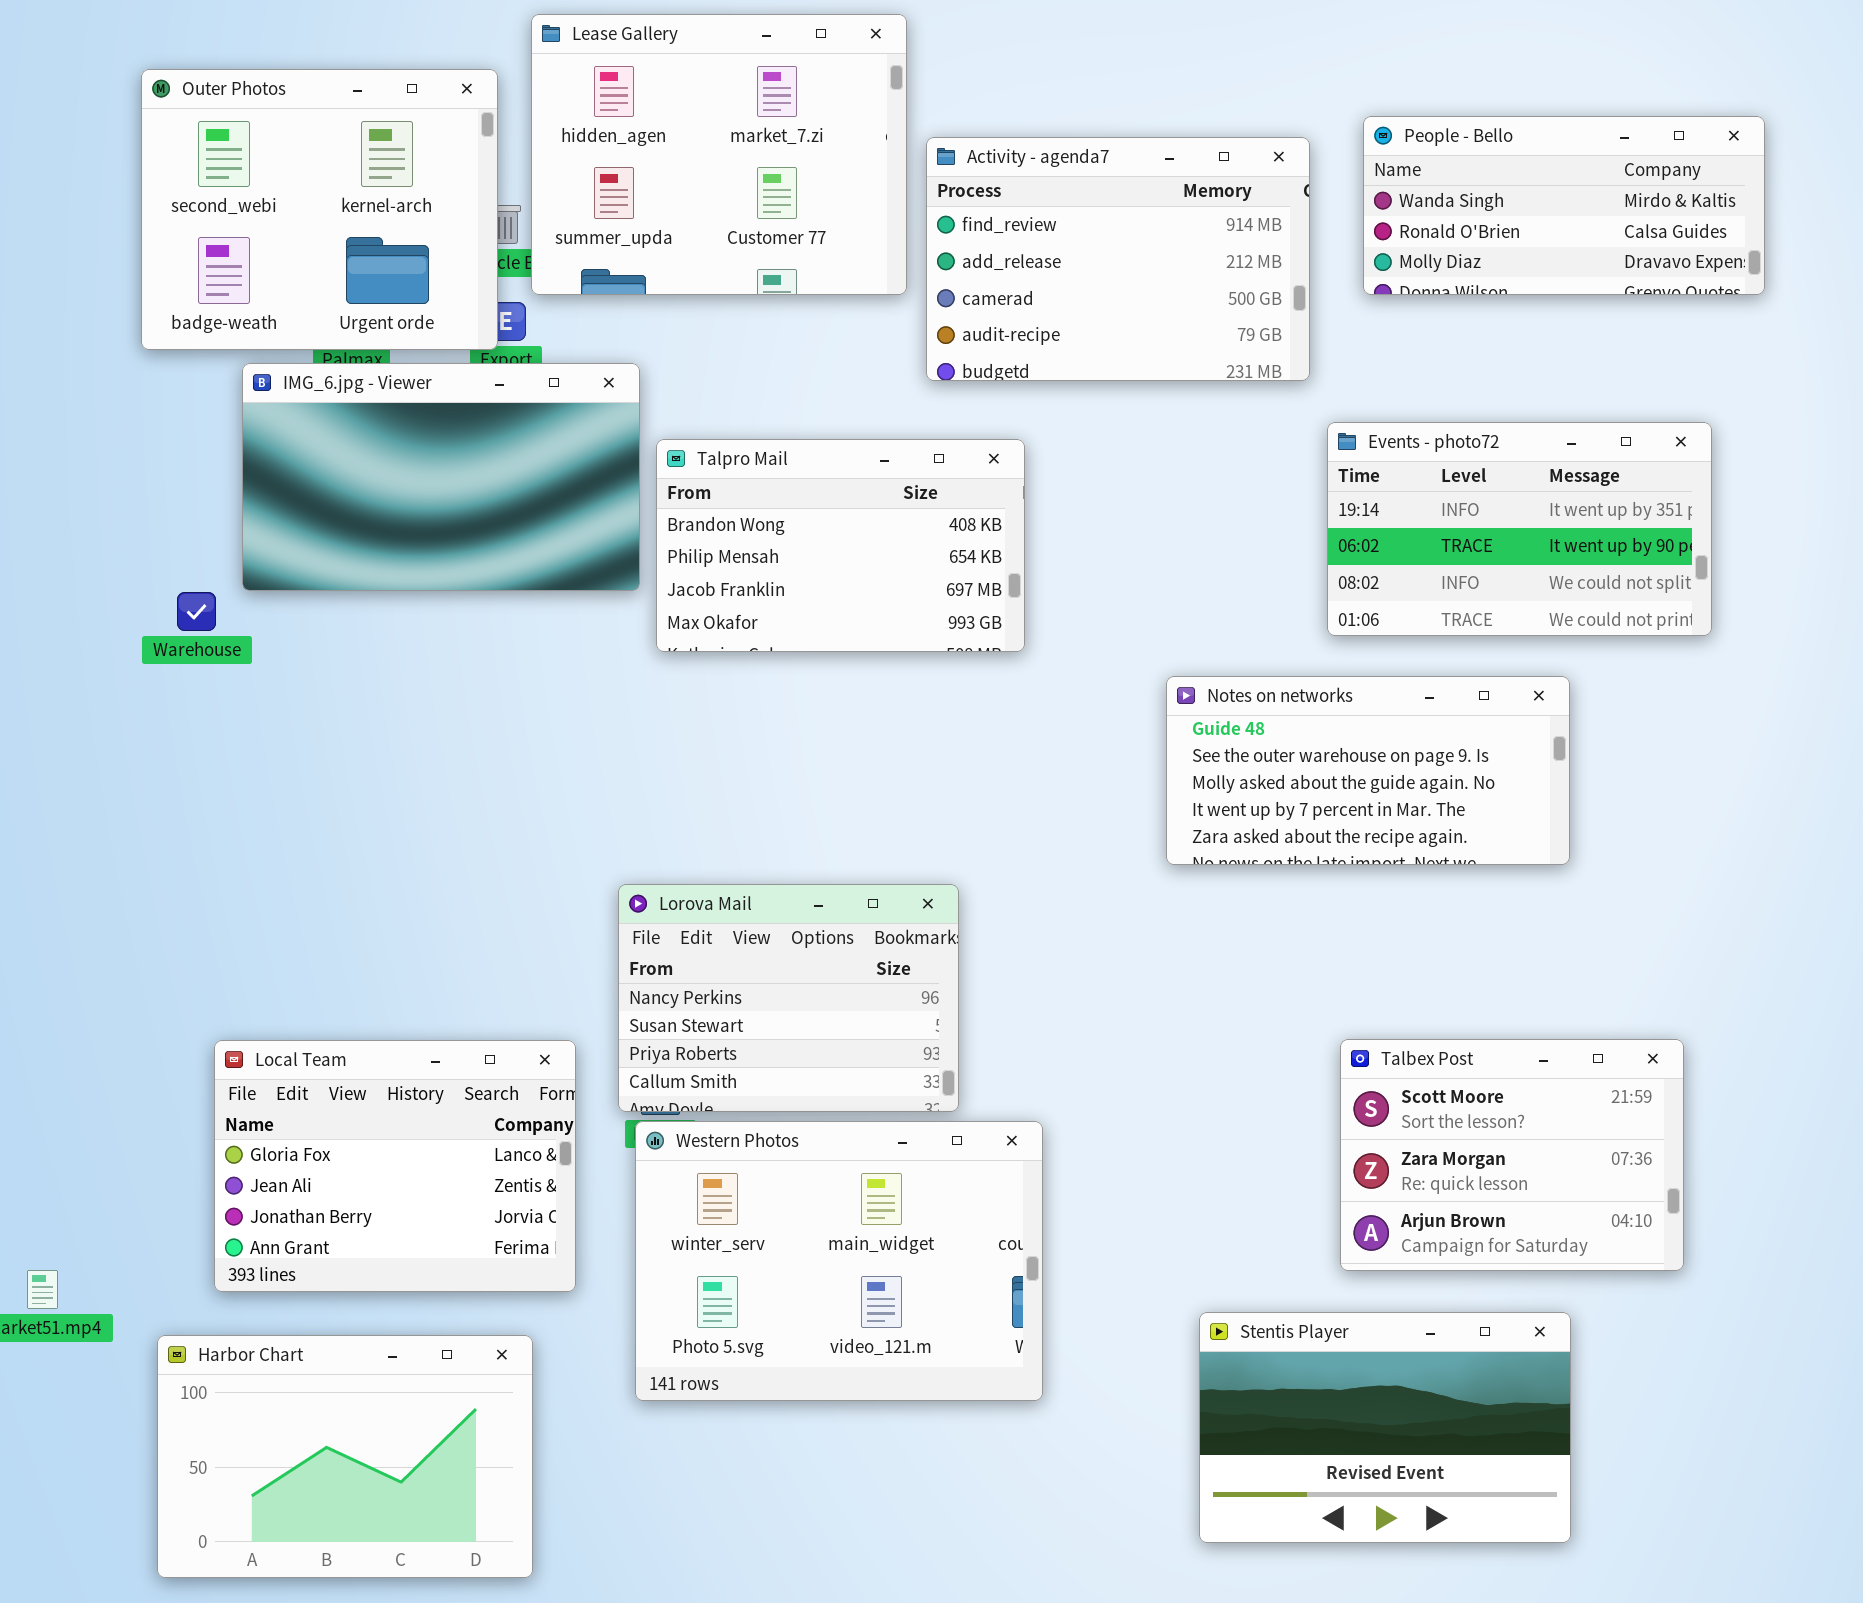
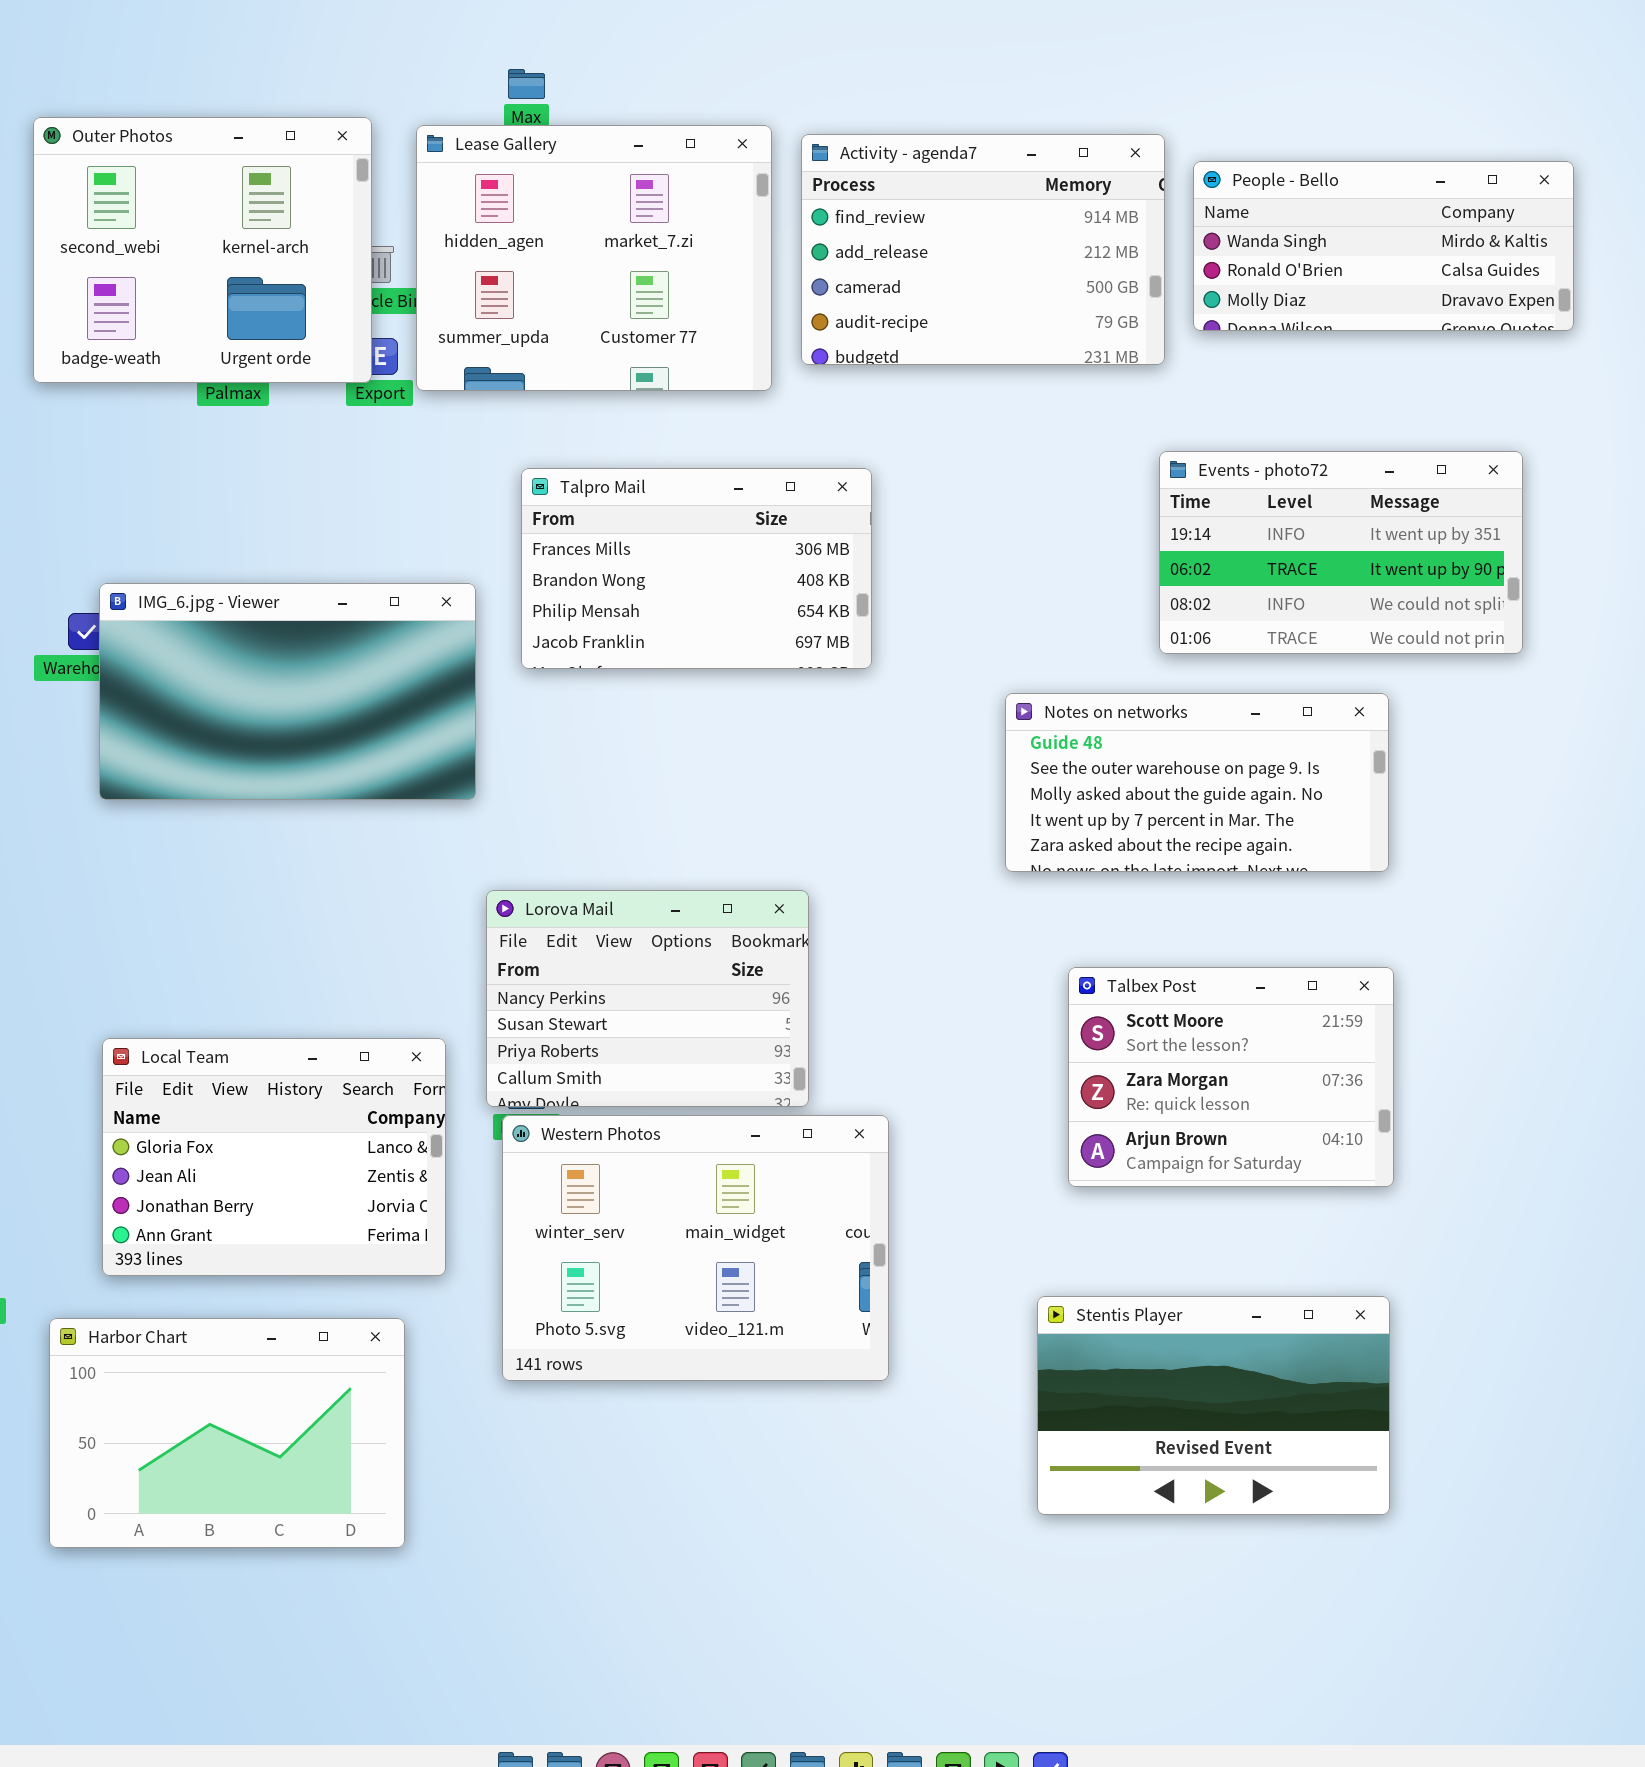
Lease Gallery: [531,14,907,295] -> [416,125,772,391], moved
Activity - agenda7: [926,137,1310,381] -> [801,134,1165,365], moved
IMG_6.jpg - Viewer: [242,363,640,591] -> [99,583,476,800], moved
Talpro Mail: [656,439,1025,652] -> [521,468,872,669], scrolled up 1 row
Talbex Post: [1340,1039,1684,1271] -> [1068,967,1394,1187], moved

